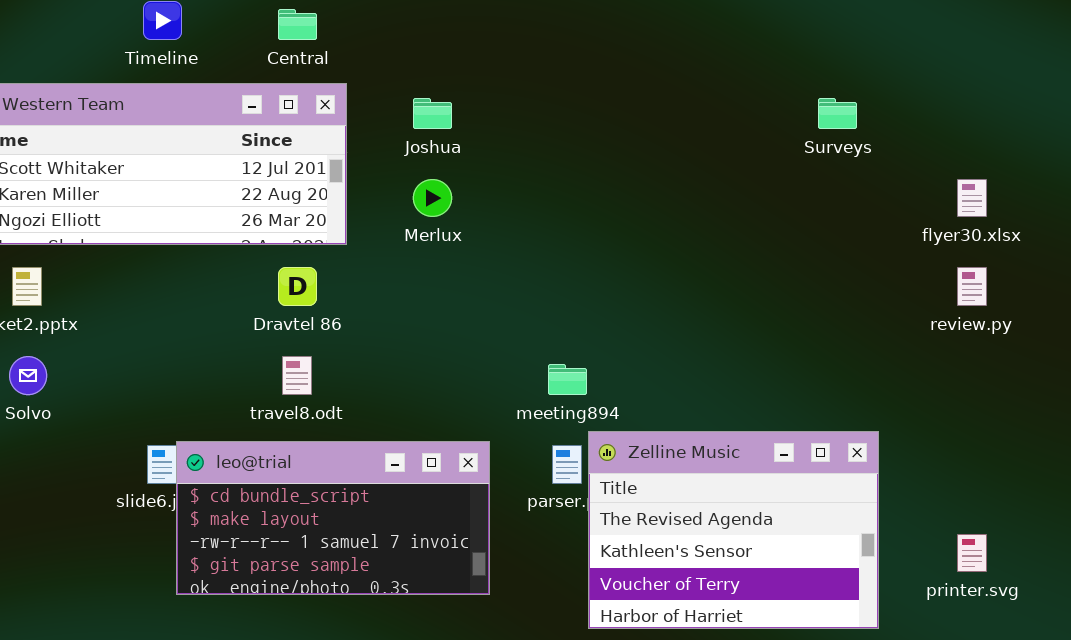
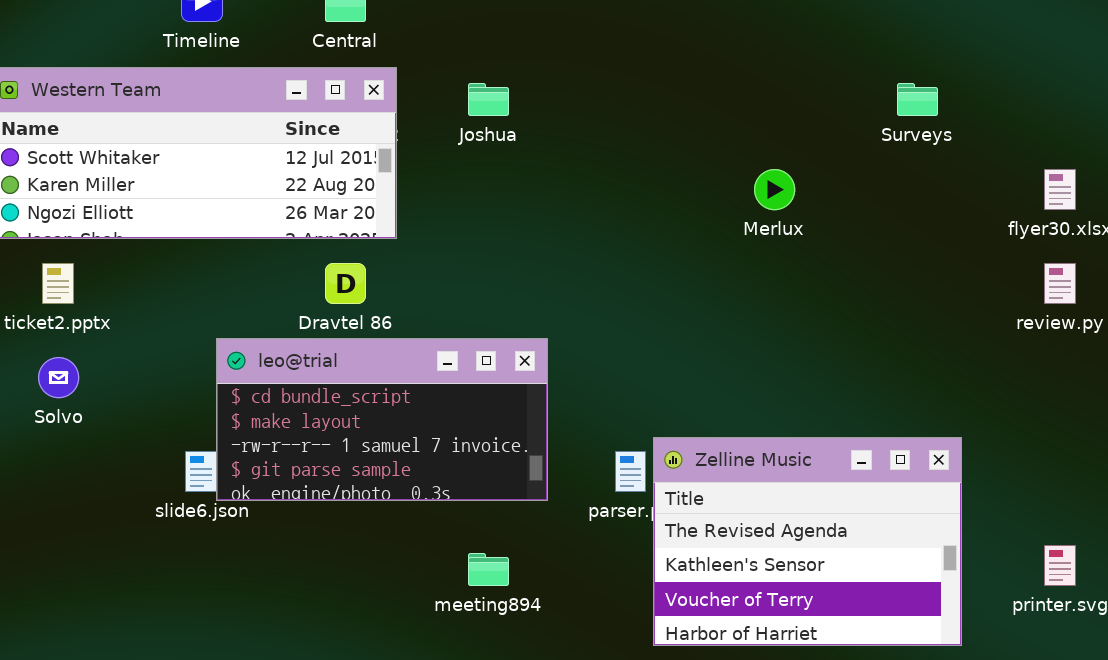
Merlux: [413,179,452,217] -> [754,169,795,210], moved
meeting894: [548,364,587,395] -> [468,553,509,586], moved
leo@trial: [176,441,490,595] -> [216,338,548,501], moved

